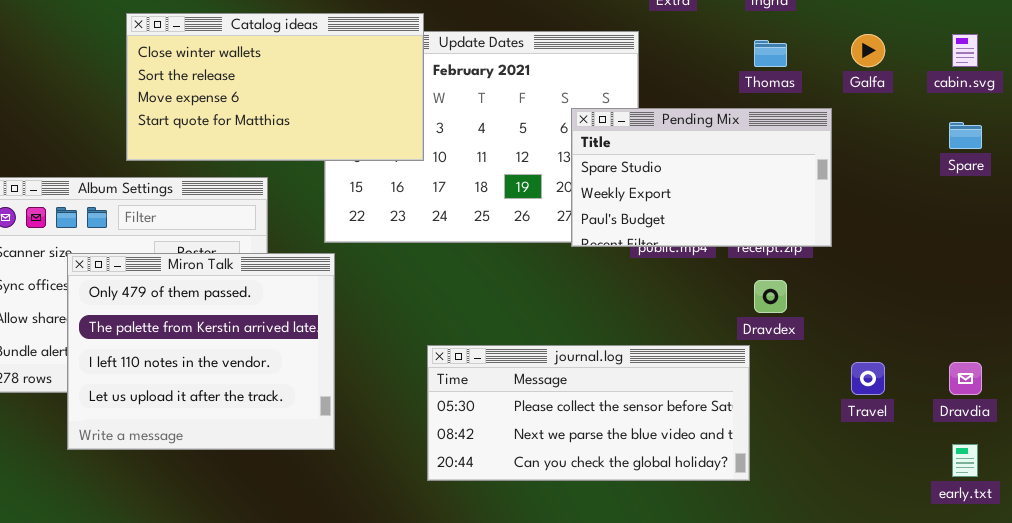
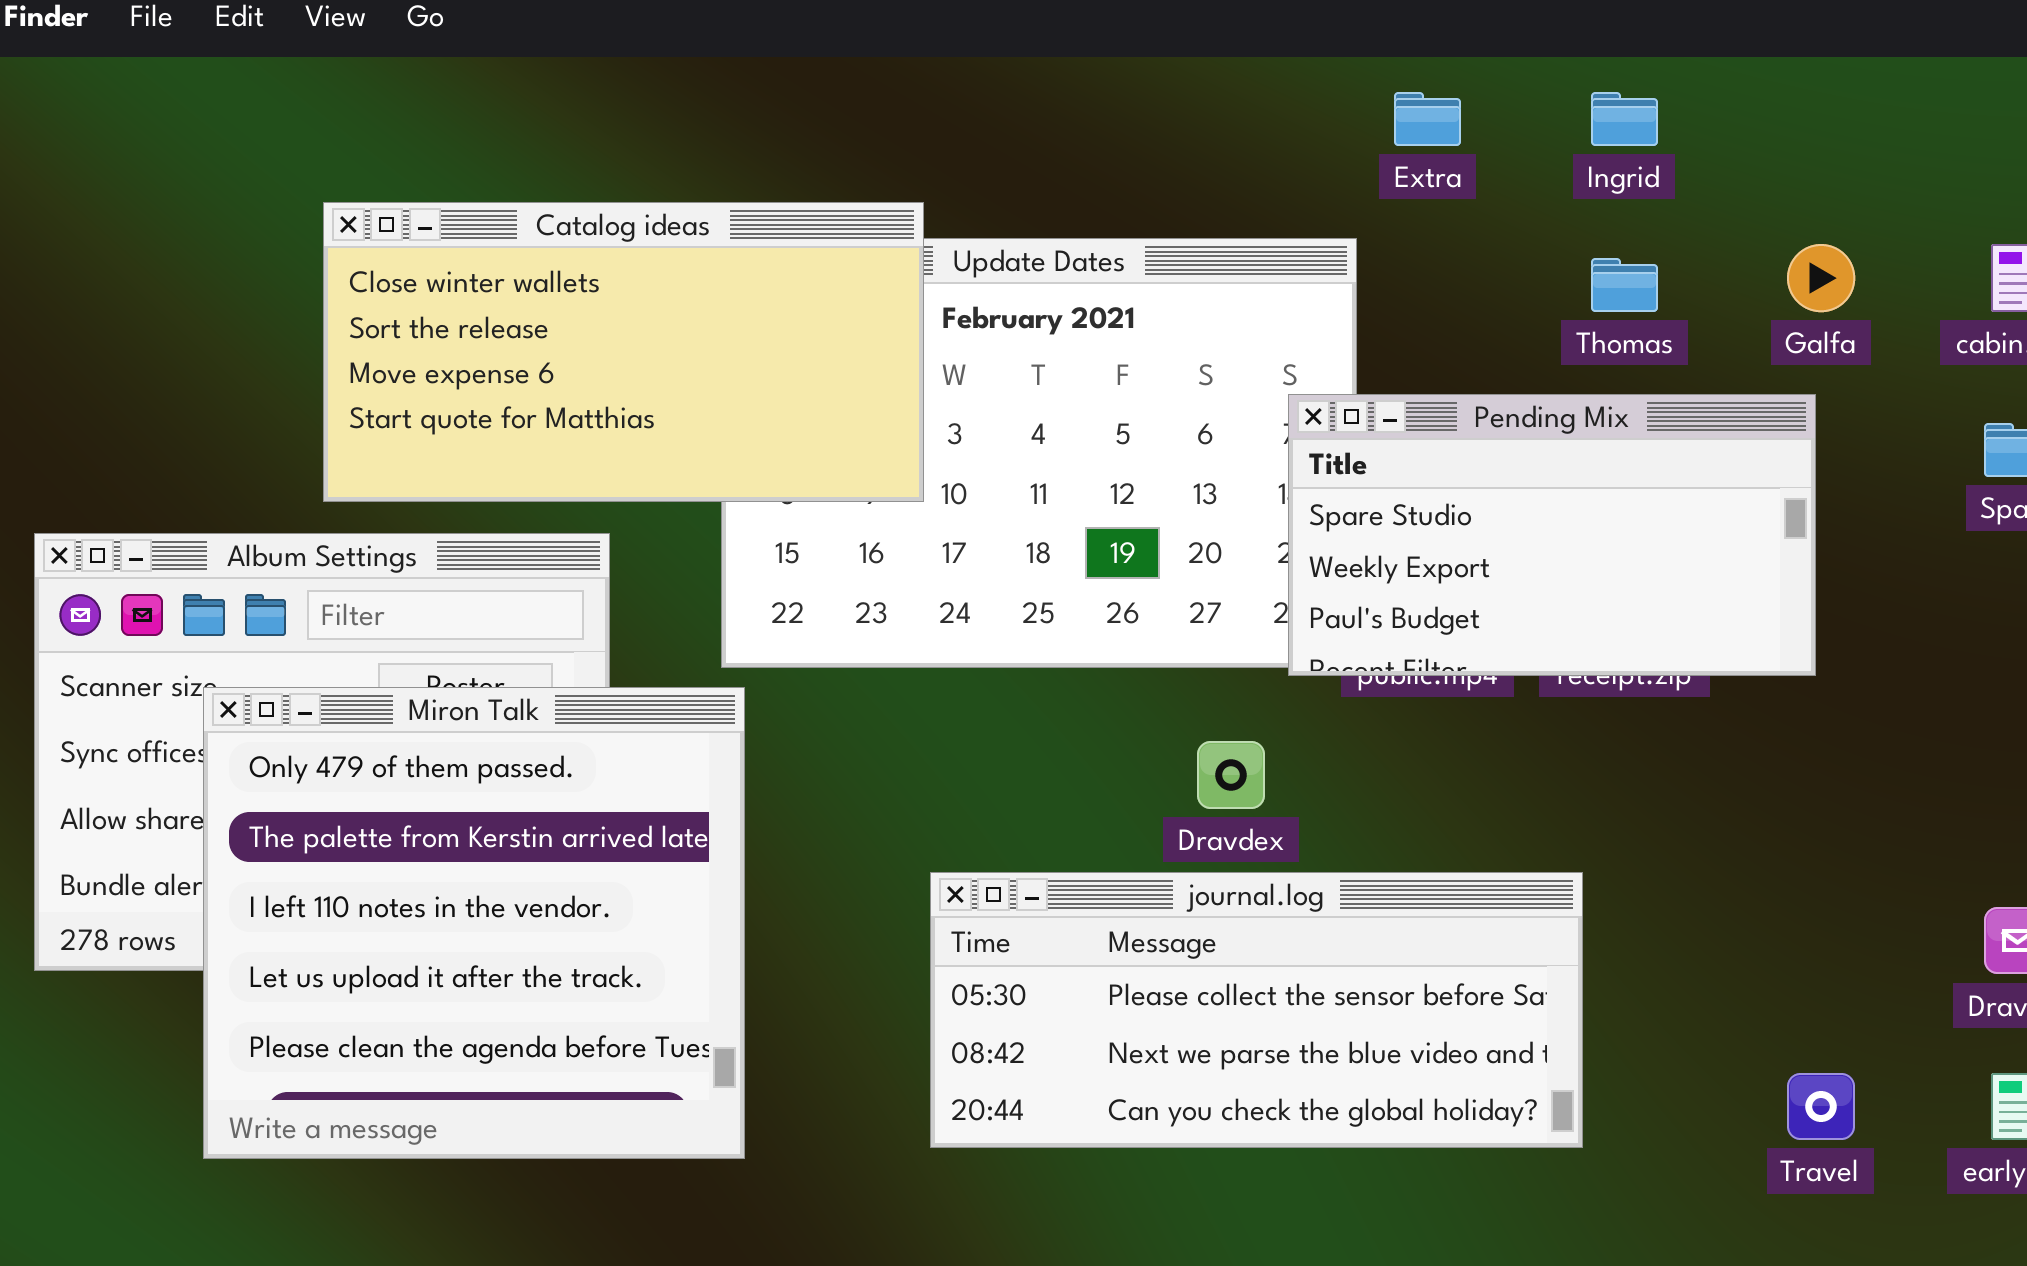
Pending Mix: [571,108,832,247] -> [1288,394,1816,676], moved
Miron Talk: [67,253,335,450] -> [203,687,745,1159], resized
Dravdex: [754,280,787,313] -> [1197,741,1265,809], moved
Travel: [851,362,885,395] -> [1787,1073,1855,1140], moved

